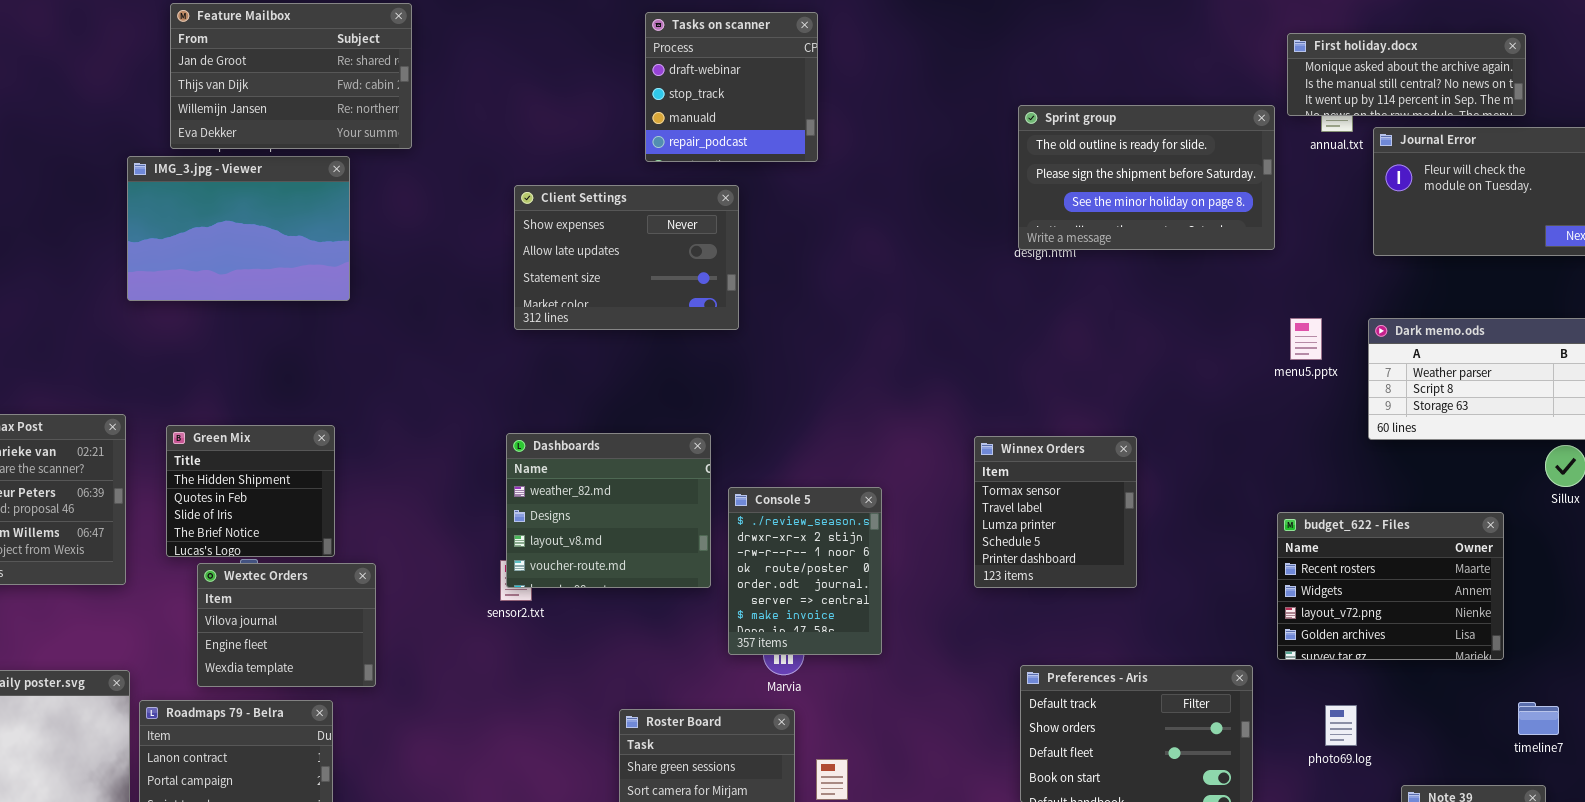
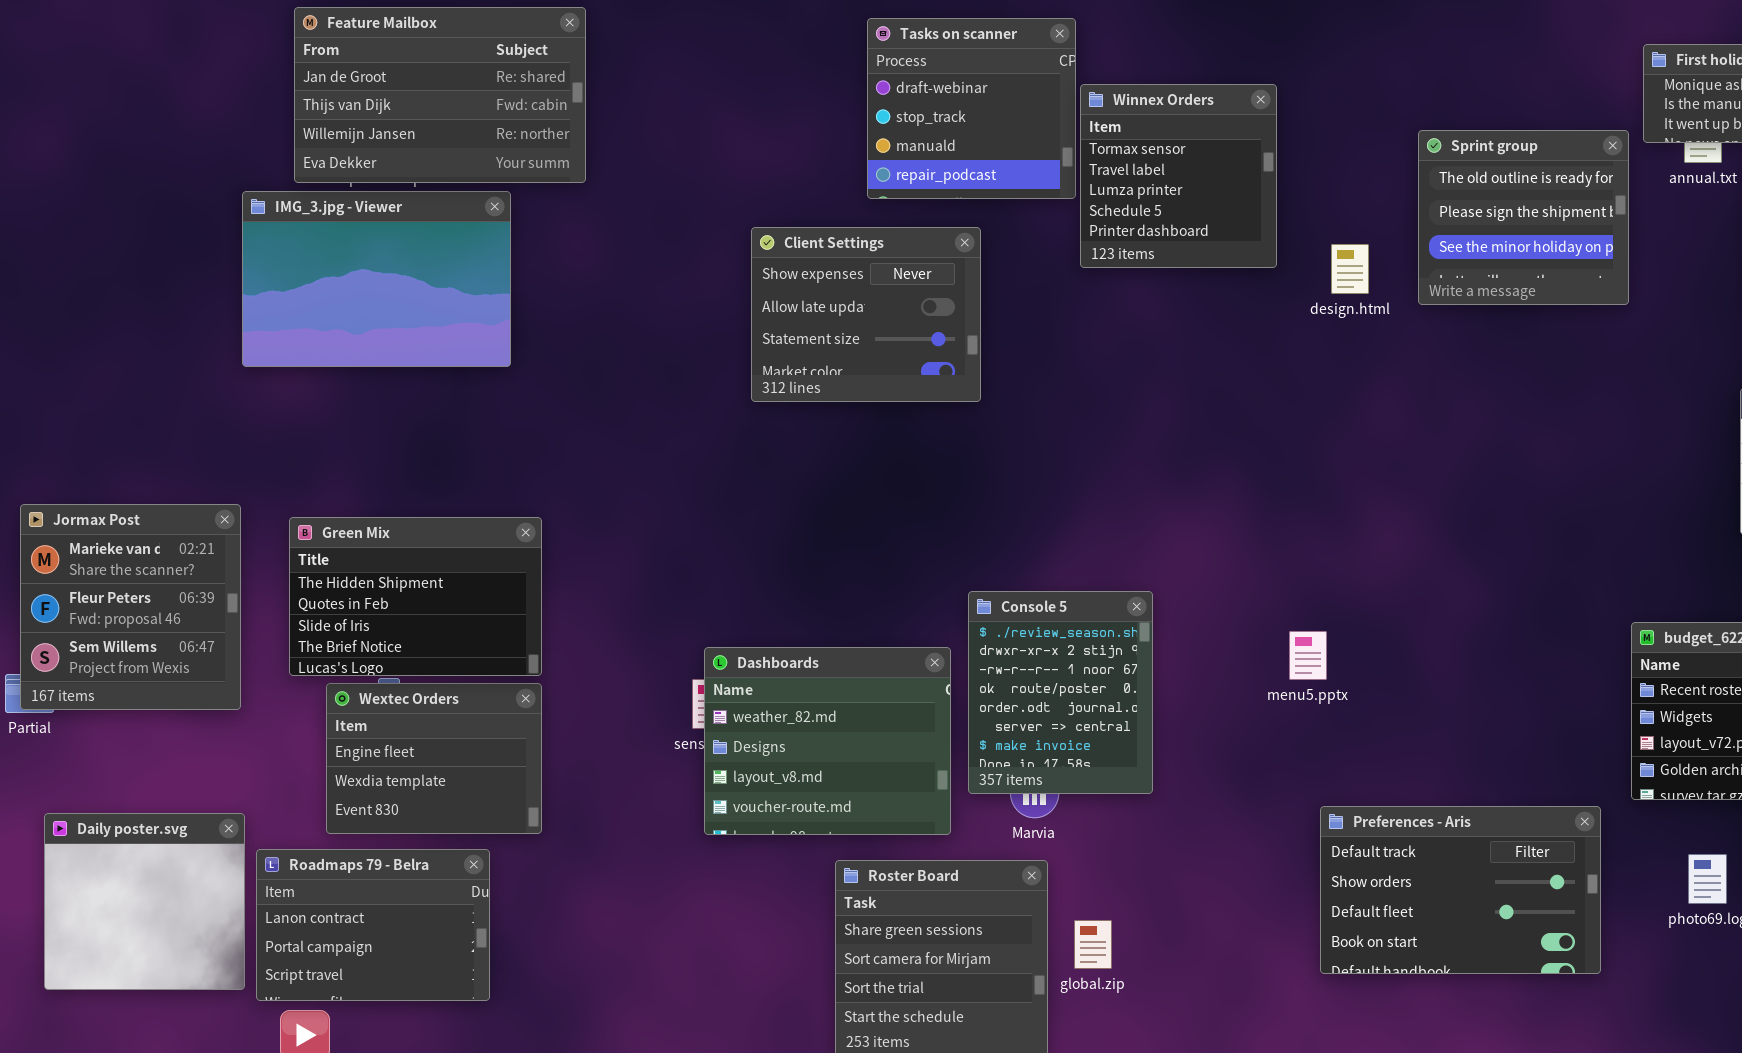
Sprint group: [1018,105,1275,250] -> [1418,130,1629,305], resized
Client Settings: [514,185,739,330] -> [751,227,981,402], resized
menu5.pptx: [1290,318,1322,360] -> [1289,631,1327,680], moved
Green Mix: [166,425,335,557] -> [289,517,542,676], resized
Dashboards: [506,433,711,588] -> [704,647,951,835], moved
Winnex Orders: [974,436,1137,588] -> [1080,84,1277,268], moved
Wextec Orders: [197,563,376,687] -> [326,683,542,834], scrolled down 1 row

